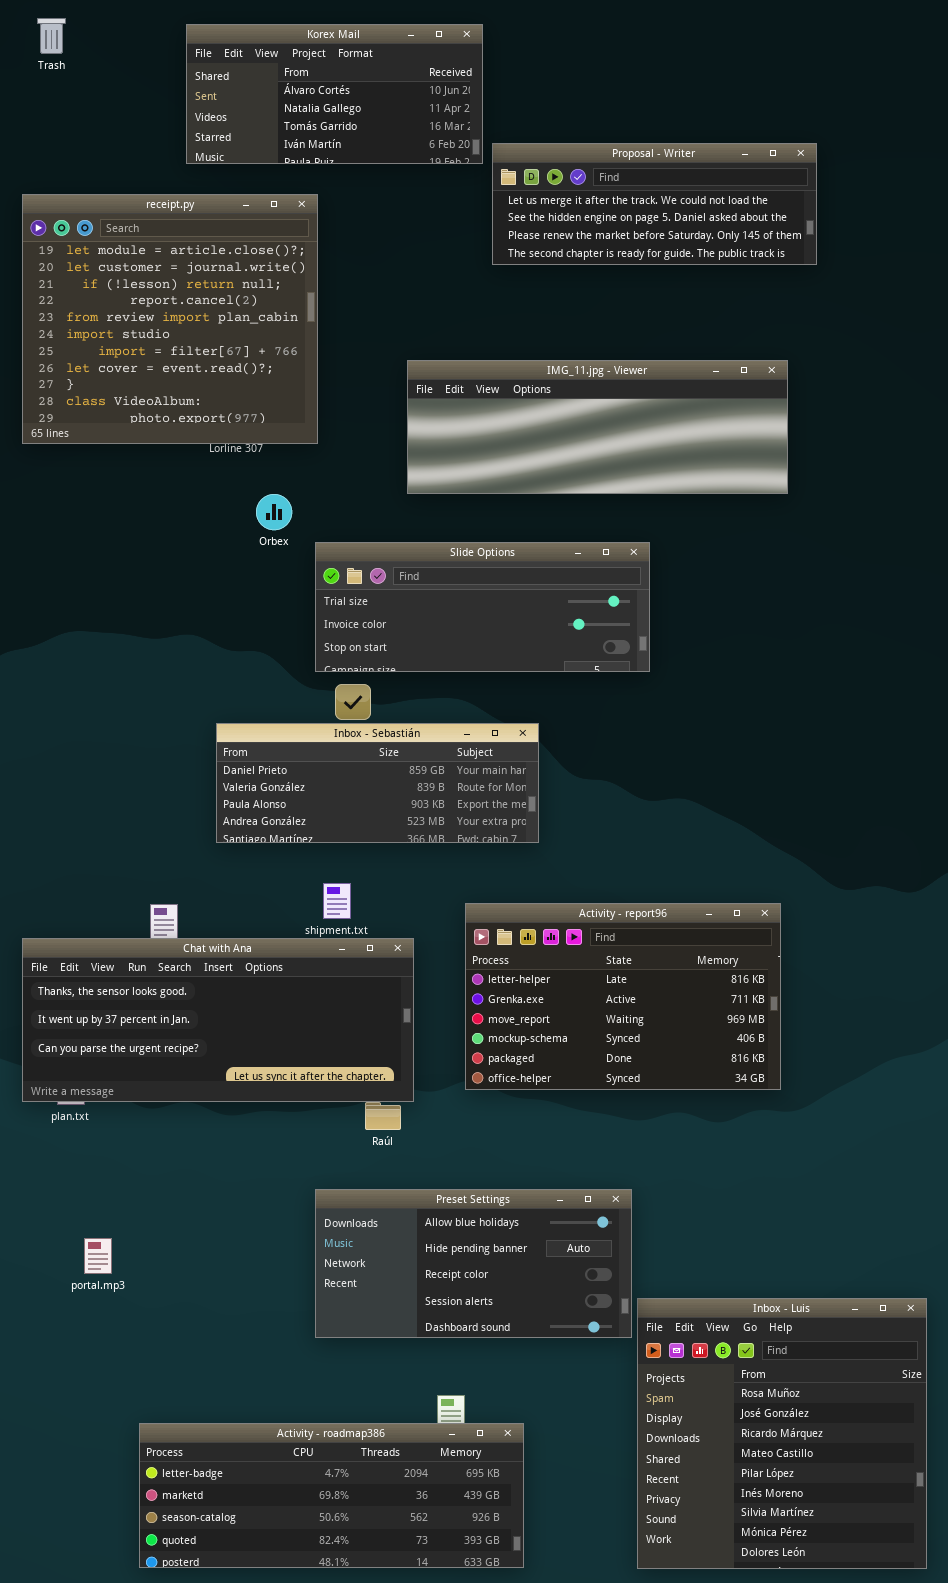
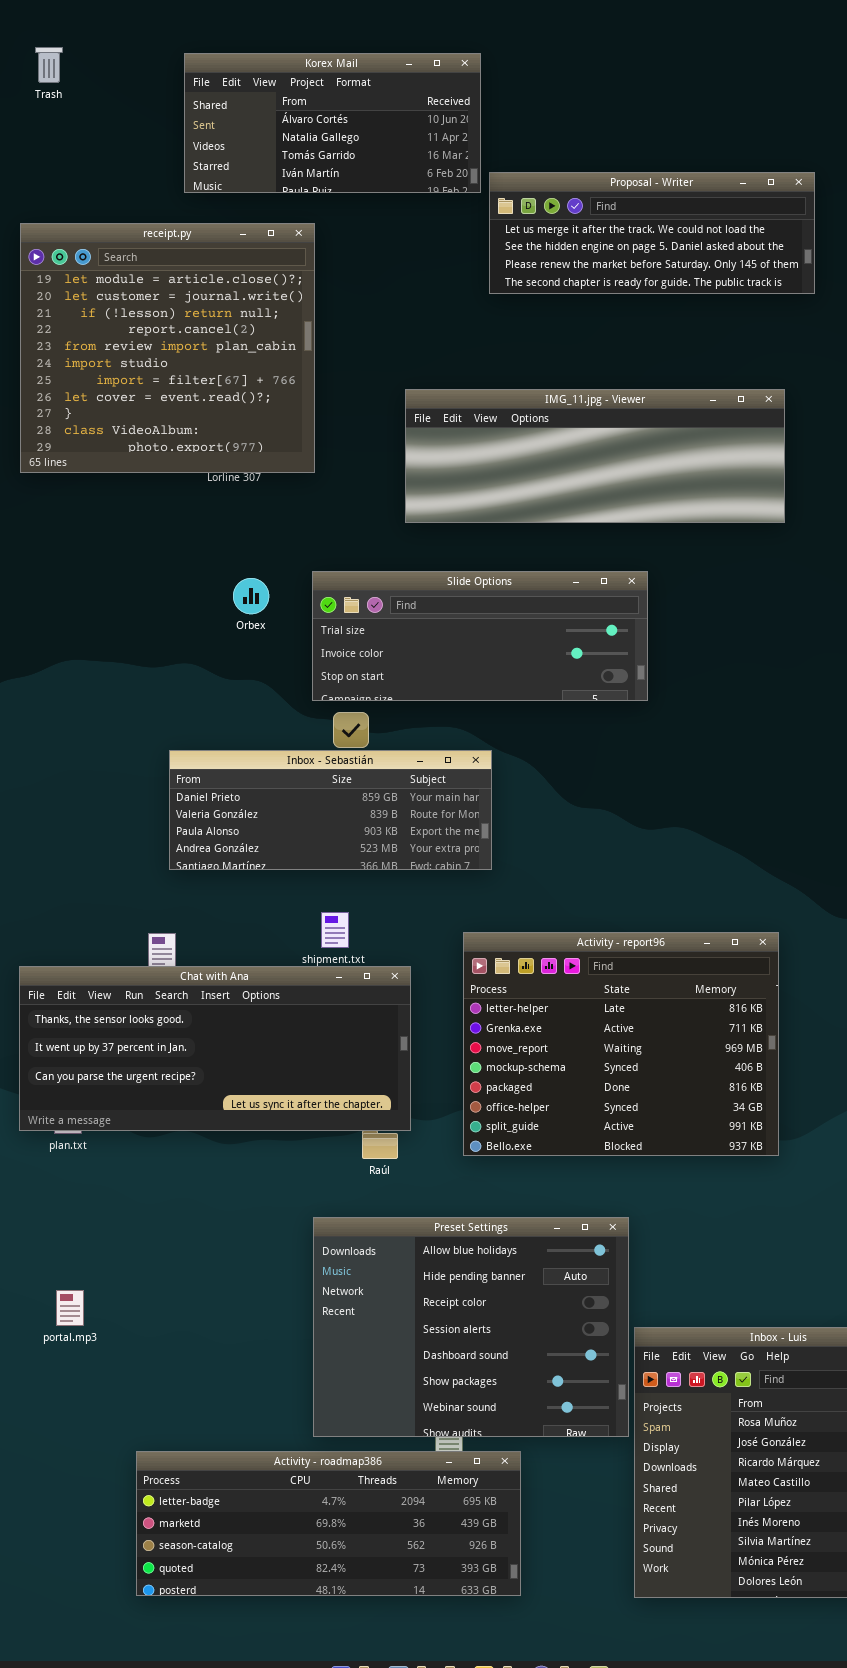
Orbex: [256,494,292,530] -> [233,578,269,614], moved
Inbox - Sebastián: [216,723,539,843] -> [169,750,492,870], moved
Activity - report96: [465,903,781,1090] -> [463,932,779,1156], resized
Preset Settings: [315,1189,632,1338] -> [313,1217,629,1437], resized
portal.mp3: [84,1238,112,1274] -> [56,1290,84,1326], moved

